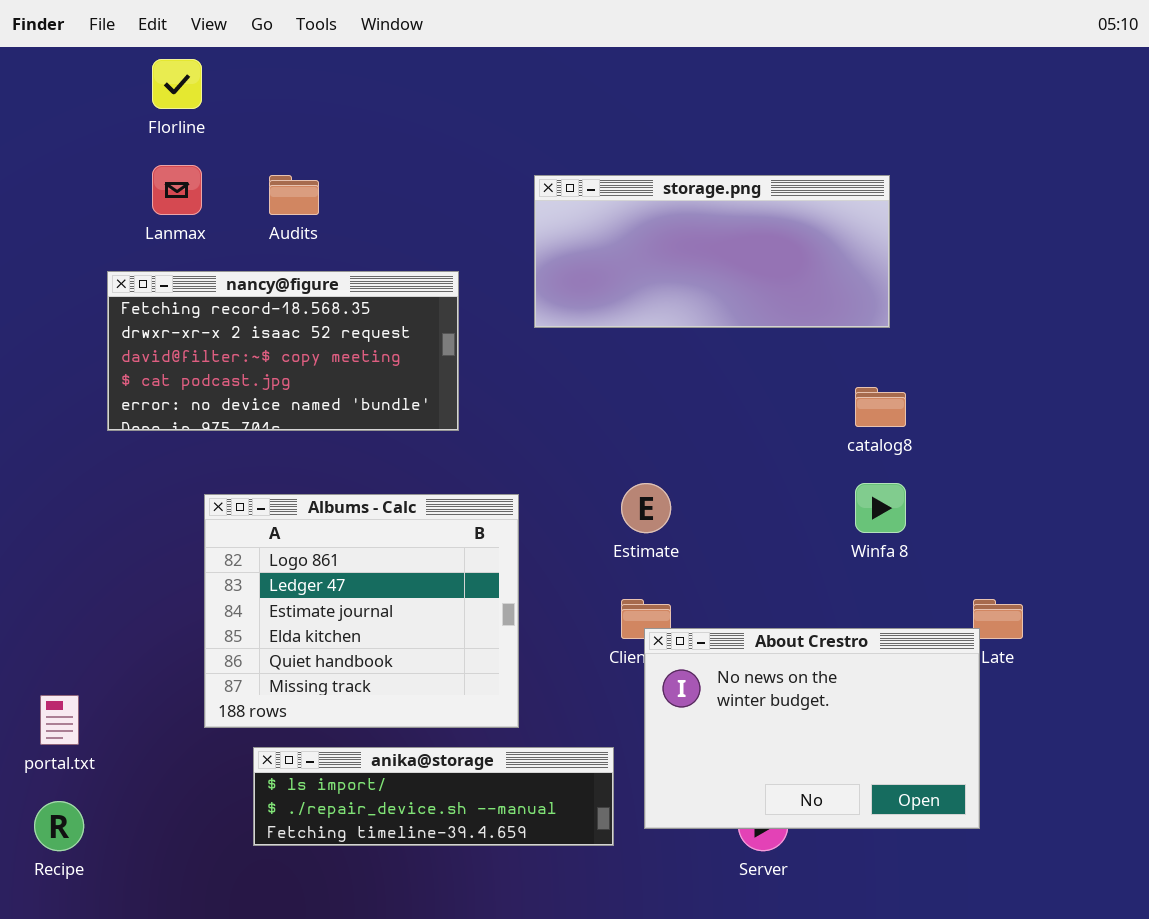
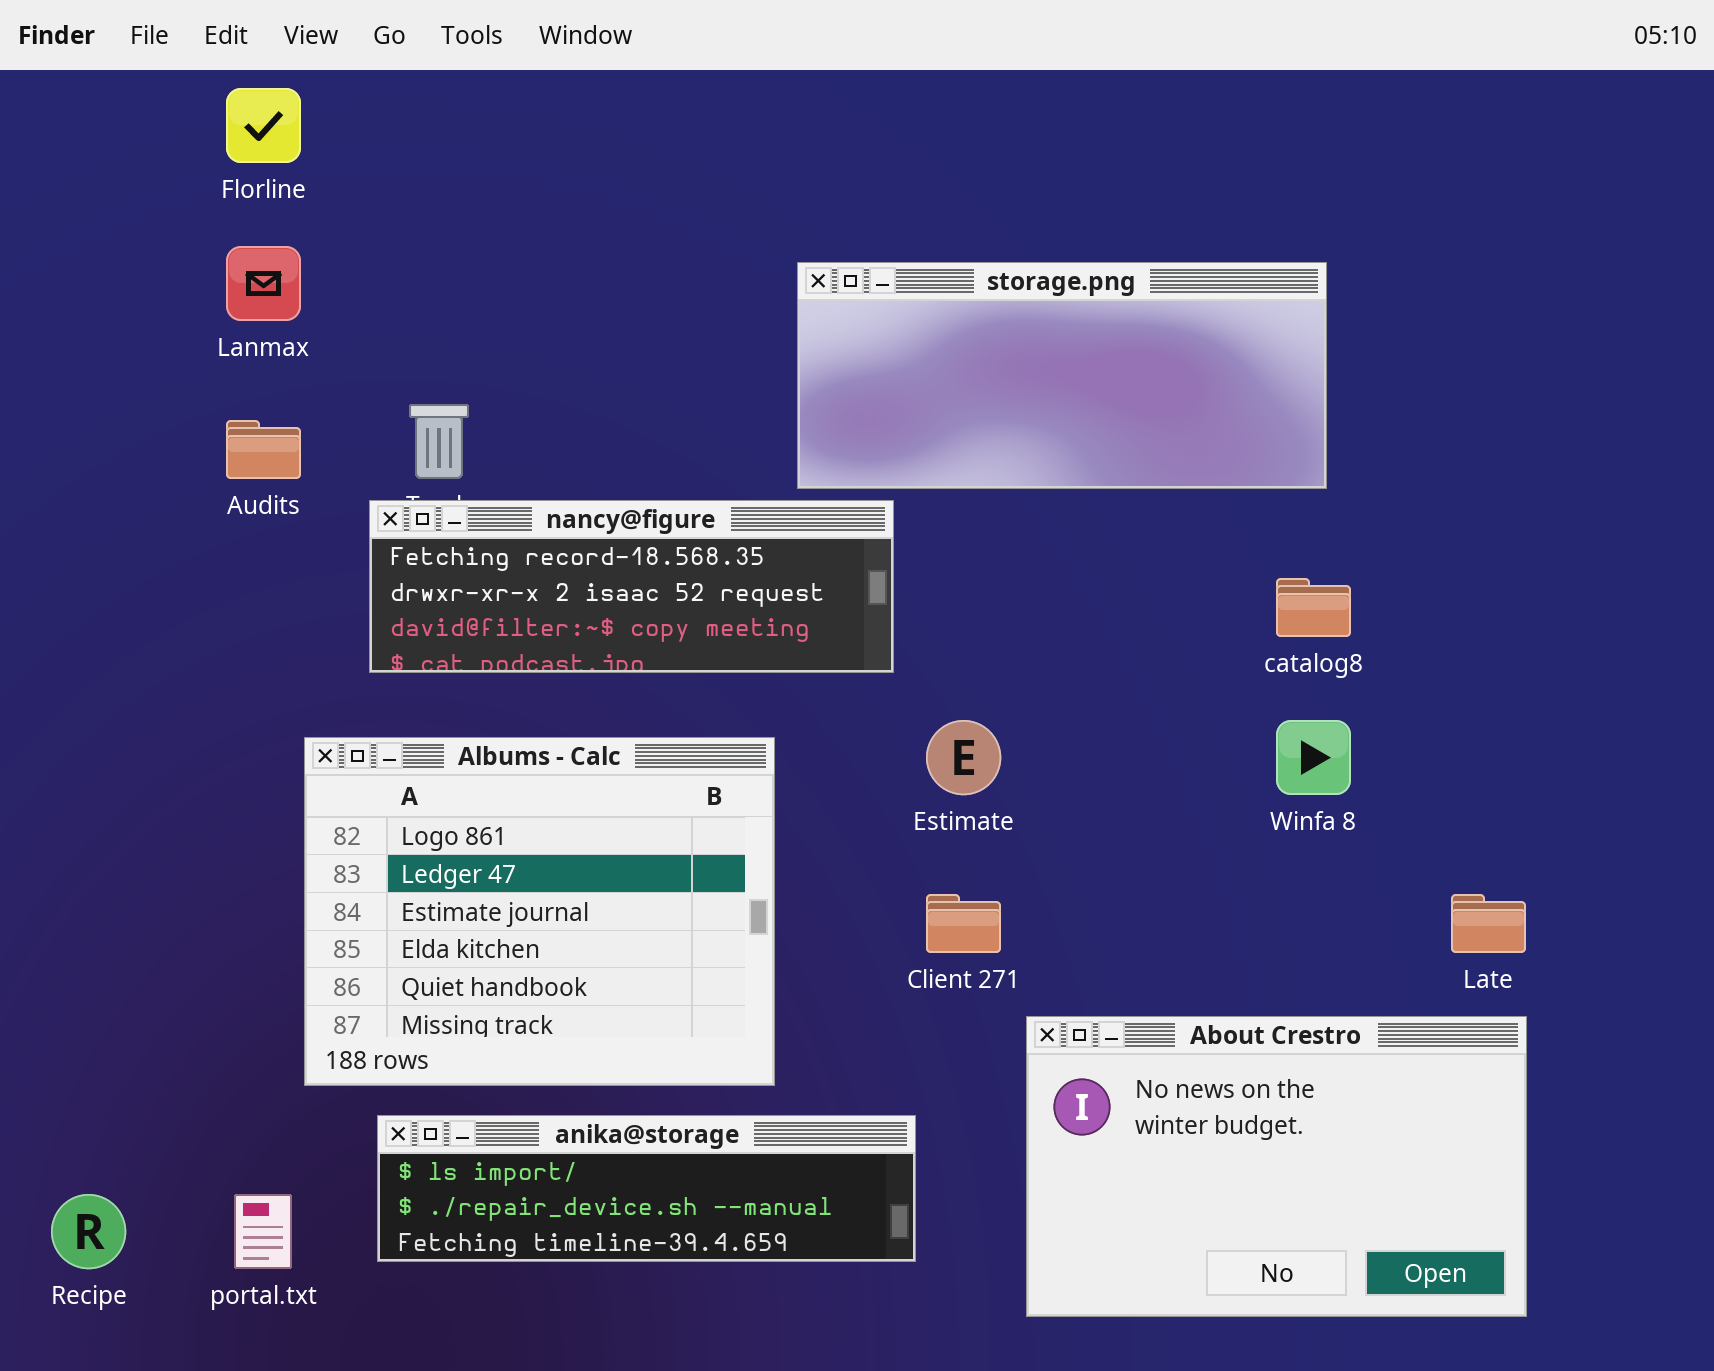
Audits: [269,175,319,215] -> [226,420,301,479], moved
nancy@figure: [107,271,459,431] -> [369,500,894,673], moved, resized
About Crestro: [644,628,980,829] -> [1026,1016,1527,1317], moved
portal.txt: [40,695,79,745] -> [234,1194,292,1269], moved

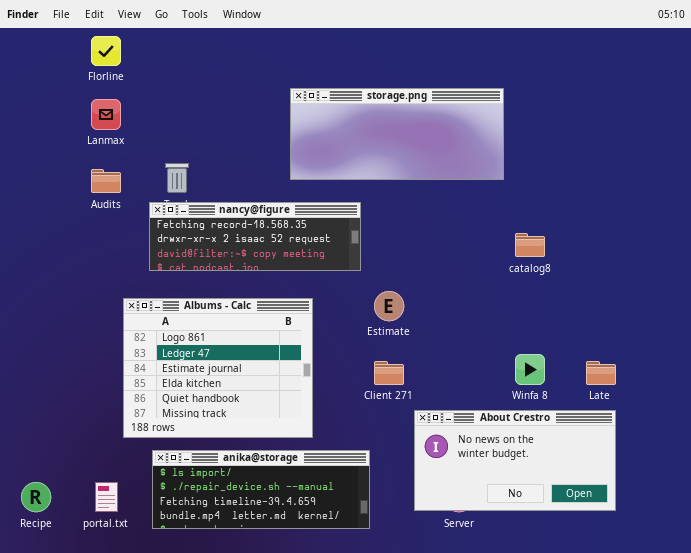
storage.png: [797,262,1327,489] -> [290,88,504,180], moved
Winfa 8: [1276,720,1351,795] -> [515,354,545,385], moved
About Crestro: [1026,1016,1527,1317] -> [414,410,616,511], resized
anika@storage: [377,1115,916,1262] -> [152,450,370,529], resized

